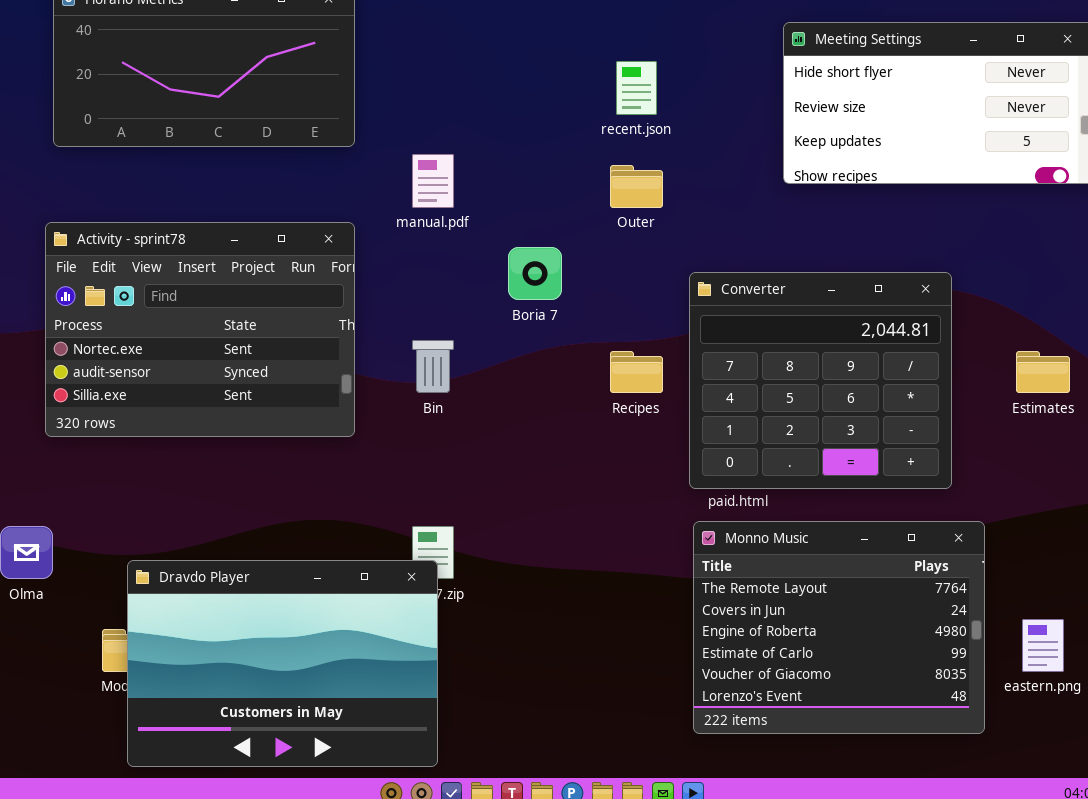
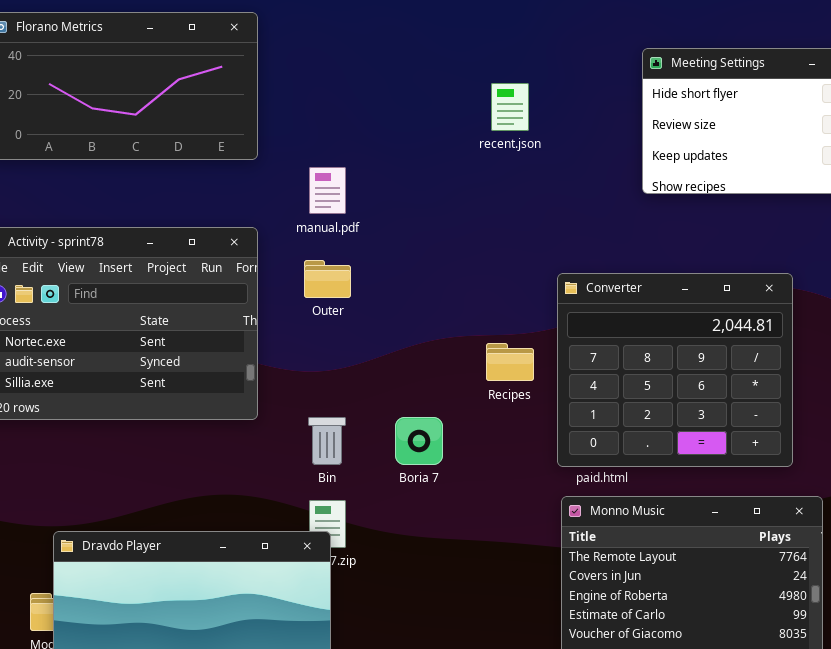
Outer: [610,165,663,208] -> [304,260,351,298], moved
Boria 7: [508,247,562,300] -> [395,417,443,465], moved
Bin: [412,340,454,393] -> [308,417,346,465], moved

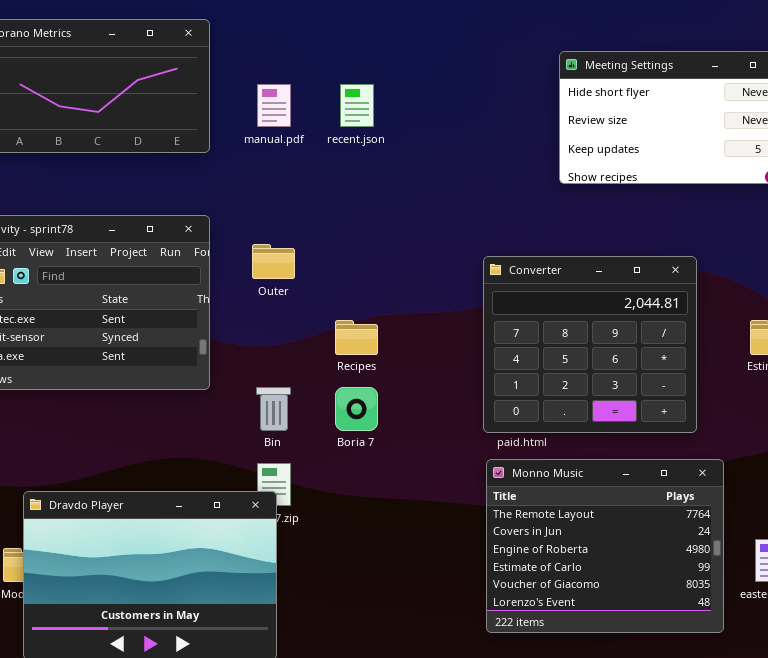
recent.json: [491,83,529,131] -> [340,84,374,127], moved
manual.pdf: [309,167,346,214] -> [257,84,291,127], moved
Recipes: [486,343,534,381] -> [335,320,378,355], moved

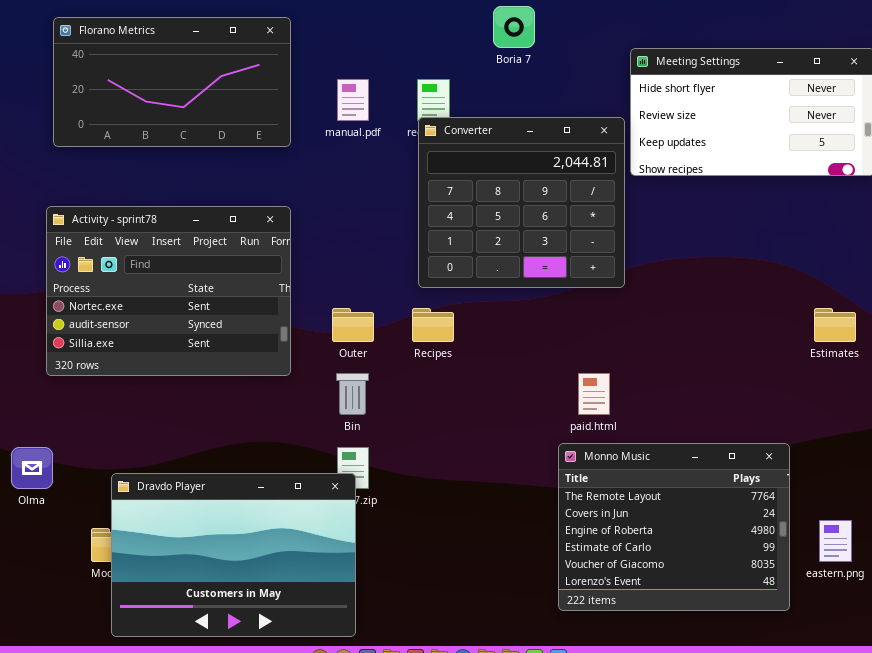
Outer: [252,244,295,279] -> [332,308,374,342], moved
Converter: [483,256,697,433] -> [418,117,625,288], moved
Boria 7: [335,387,378,431] -> [493,6,535,48], moved

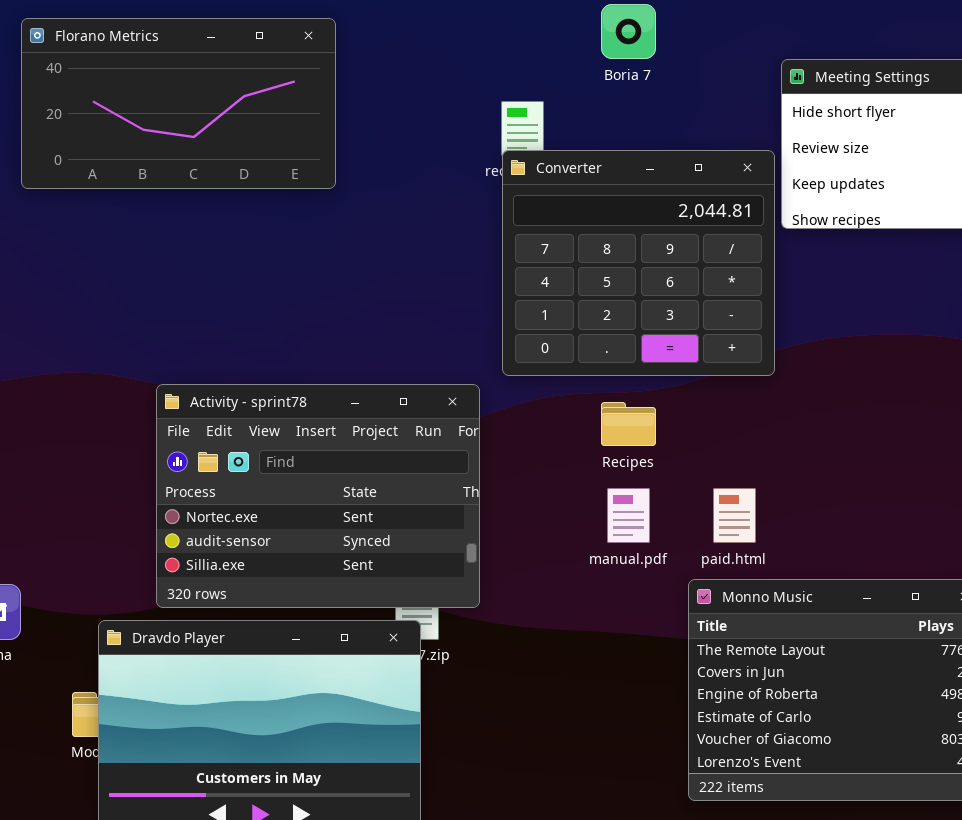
manual.pdf: [337,79,369,121] -> [607,488,650,543], moved
Activity - sprint78: [46,206,291,376] -> [156,384,480,608], moved
Recipes: [412,308,454,342] -> [601,402,656,446], moved

